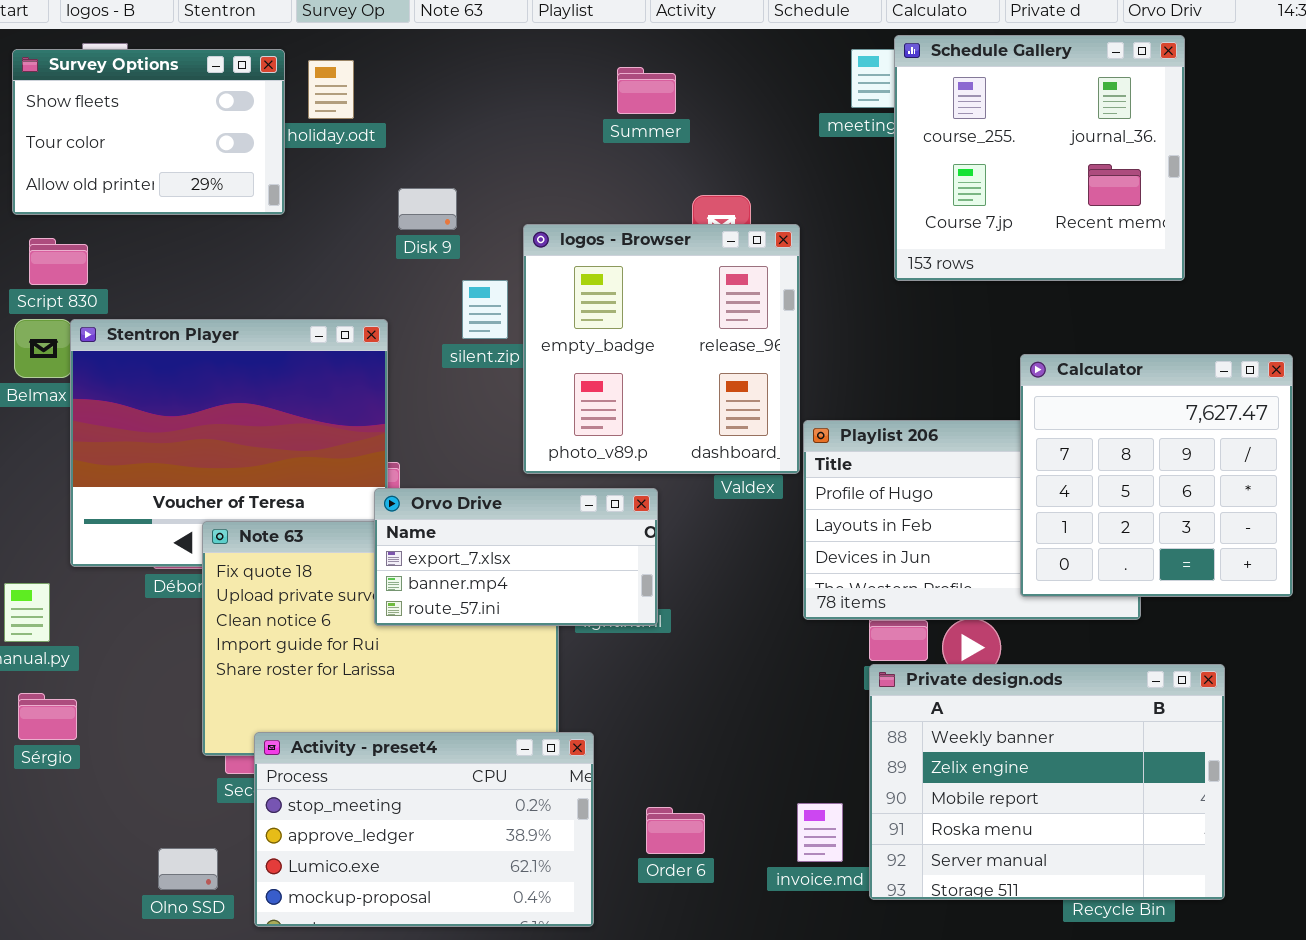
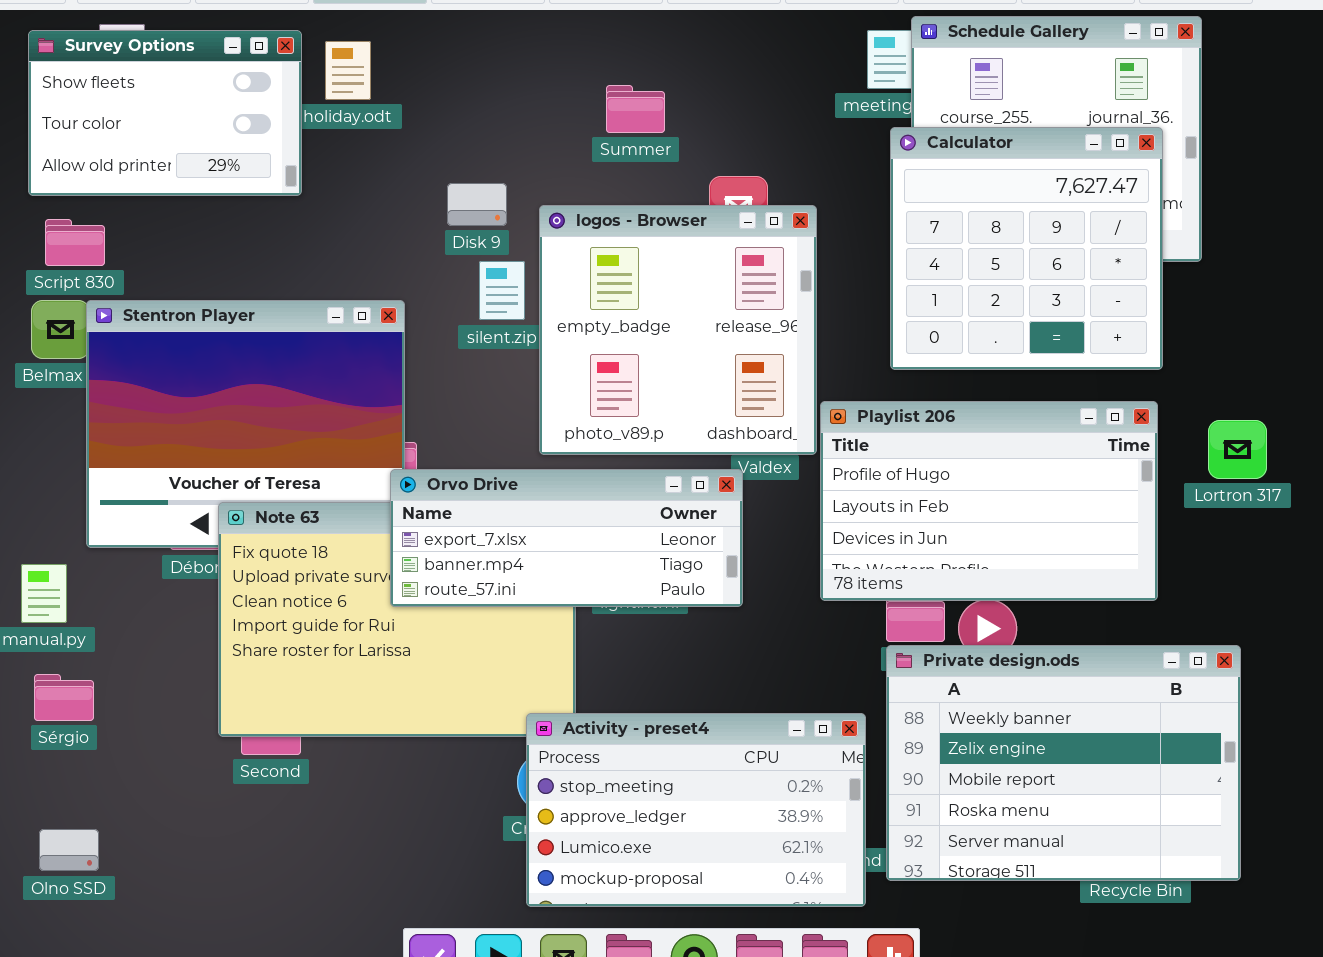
Summer: [617,67,676,114] -> [606,85,665,133], moved
Disk 9: [398,188,457,230] -> [447,183,507,226], moved
Calculator: [1020,354,1293,597] -> [890,127,1163,370], moved
Orvo Drive: [374,488,658,626] -> [390,469,743,607], resized
Activity - preset4: [254,732,594,927] -> [526,713,866,907], moved
Olno SSD: [158,848,218,890] -> [39,829,99,871], moved

